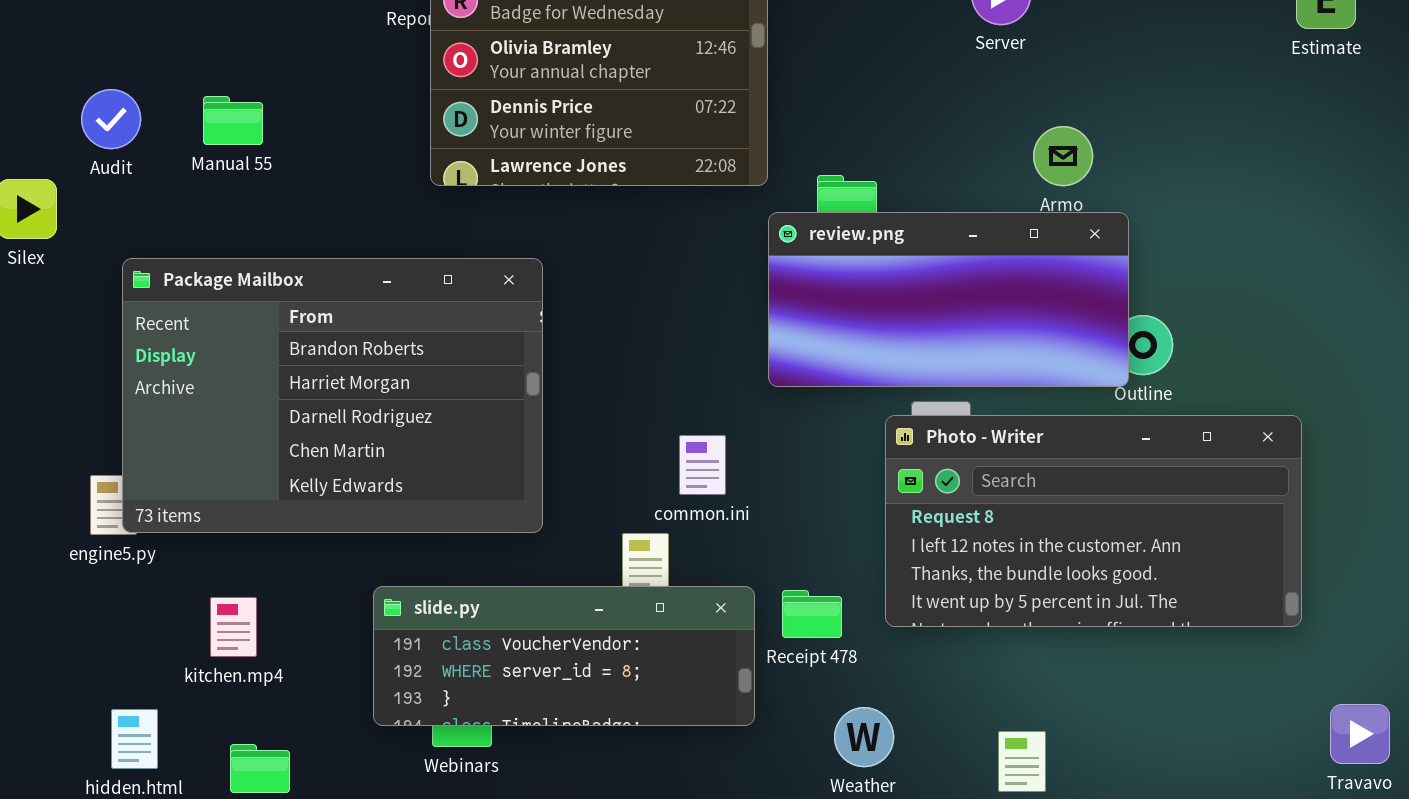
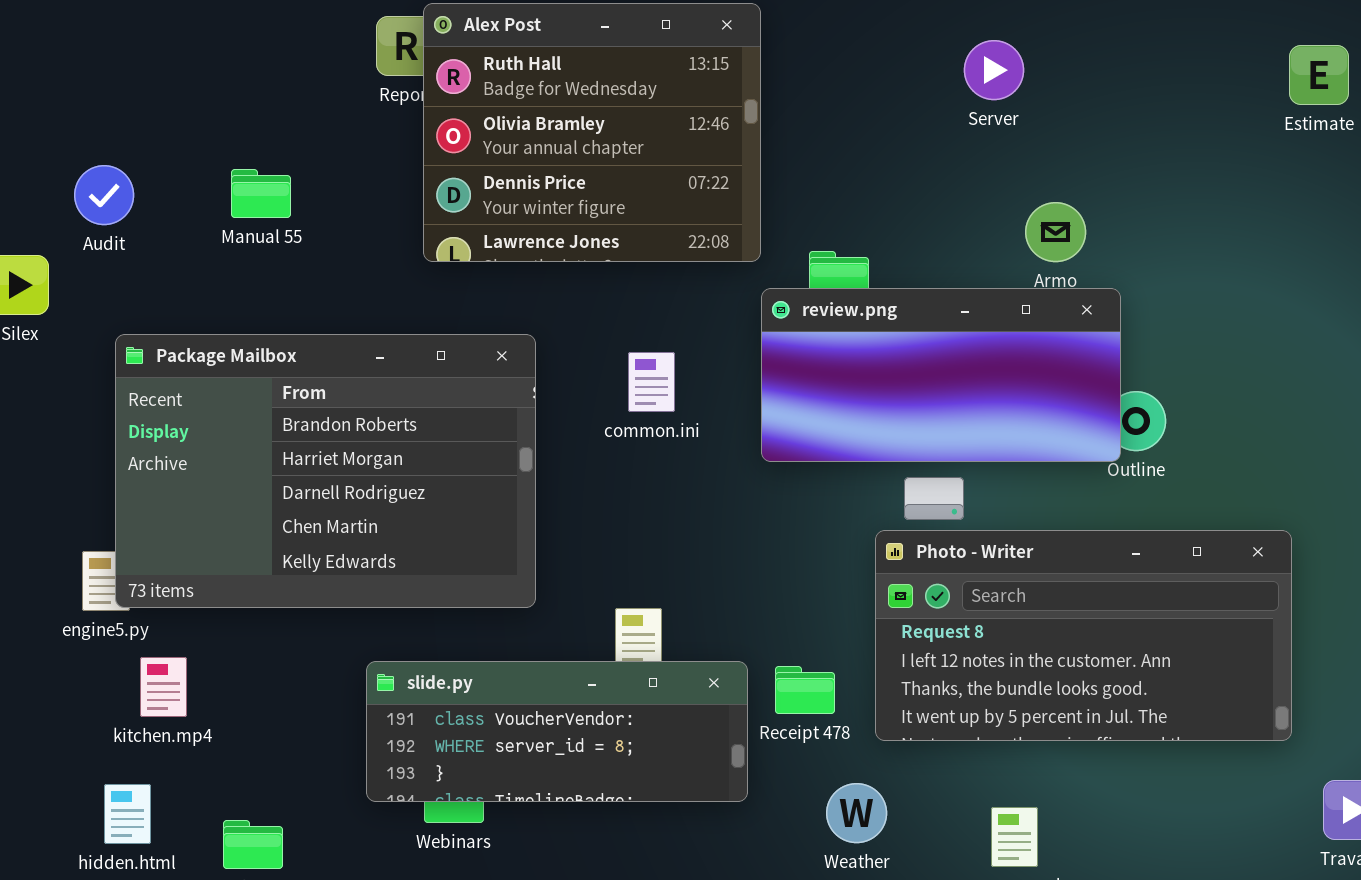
Manual 55: [203,96,263,145] -> [231,169,291,218], moved
Photo - Writer: [885,415,1302,627] -> [875,530,1292,741], moved
common.ini: [679,435,726,495] -> [628,352,675,412], moved
kitchen.mp4: [210,597,257,657] -> [140,657,187,717], moved

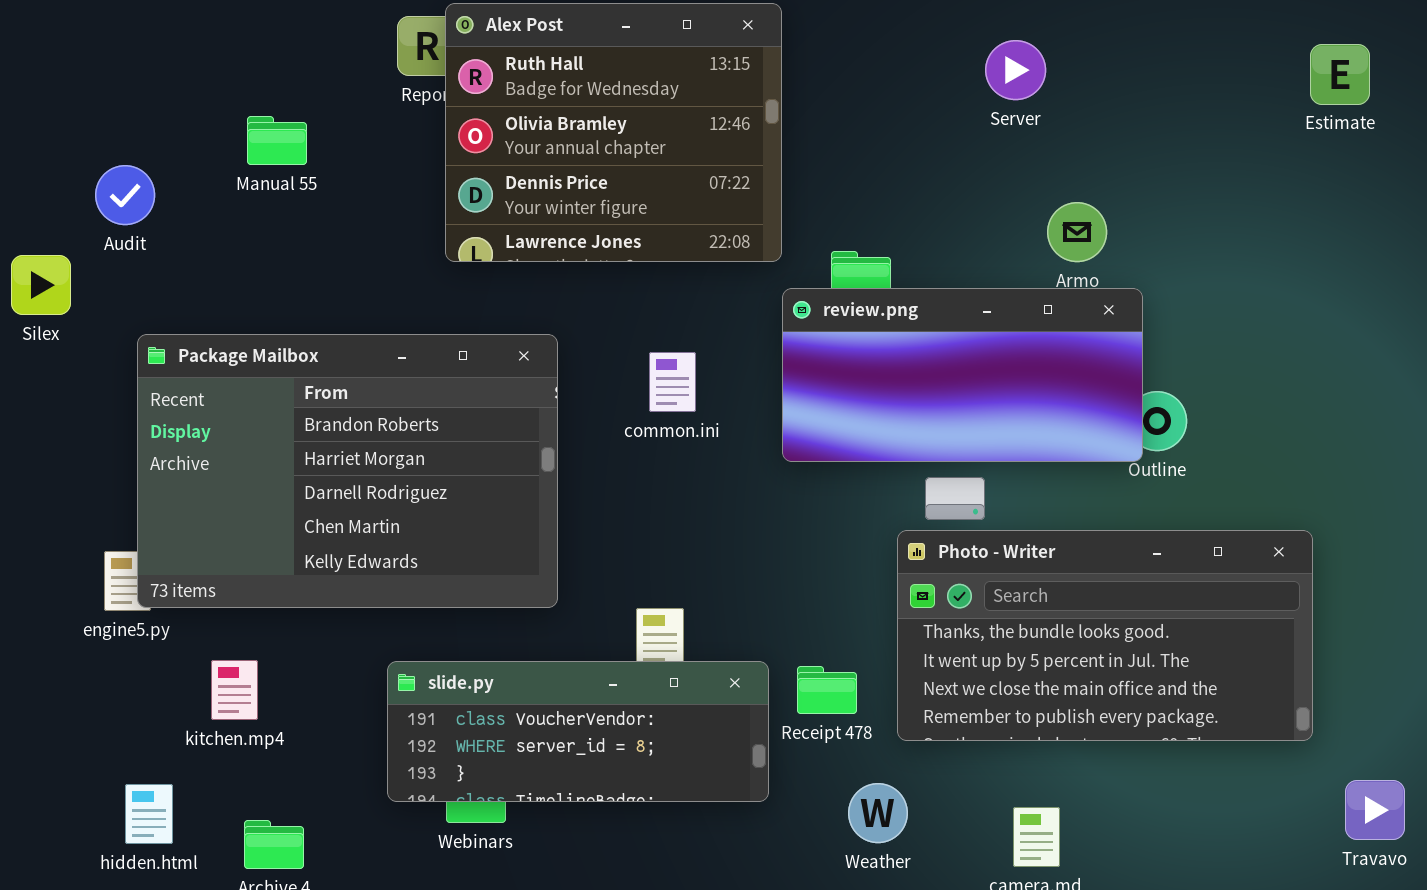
Manual 55: [231,169,291,218] -> [247,116,307,165], moved
Photo - Writer: [875,530,1292,741] -> [897,530,1313,741], scrolled down 2 rows
kitchen.mp4: [140,657,187,717] -> [211,660,258,720], moved

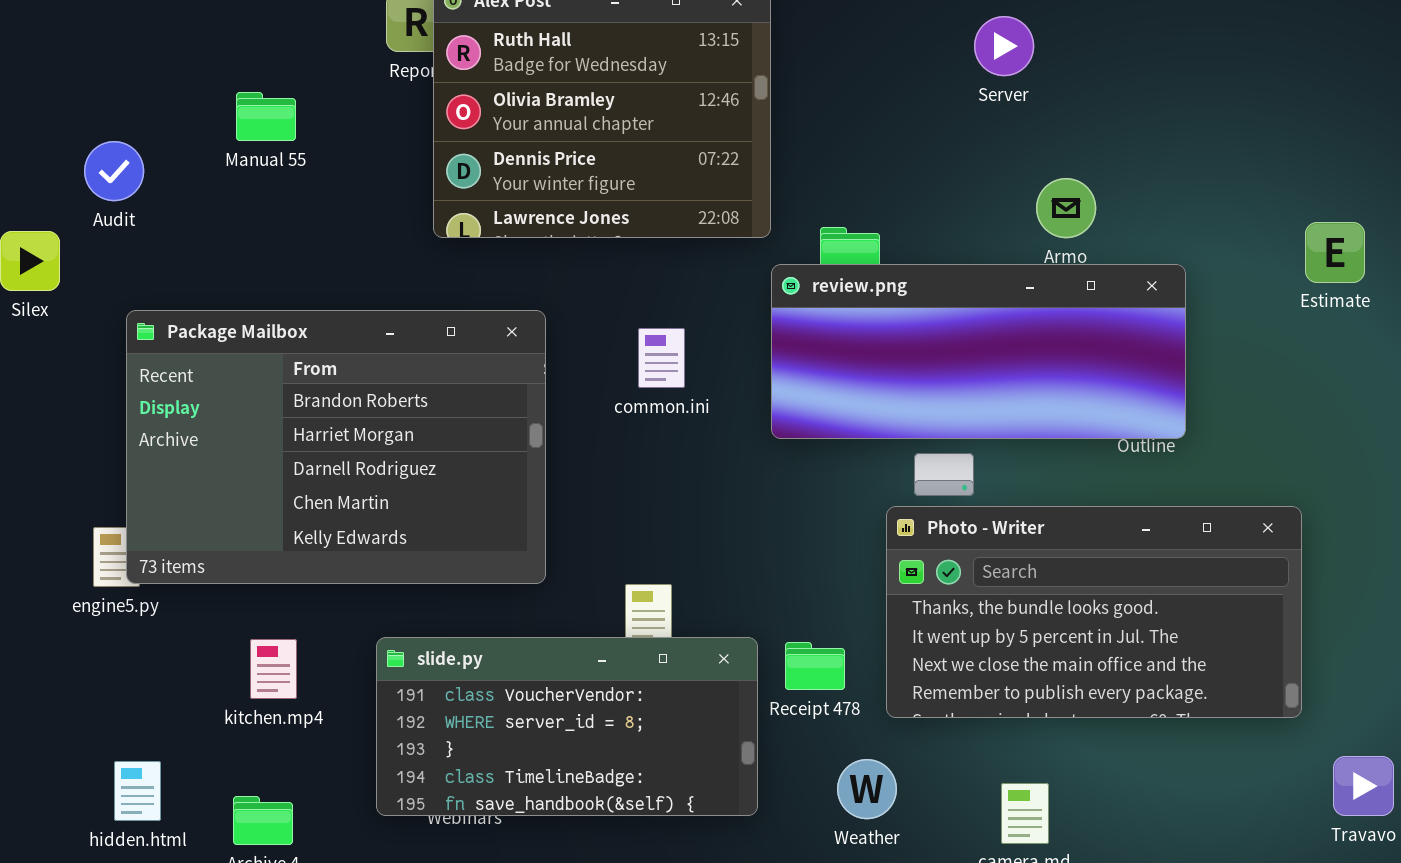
Estimate: [1310,44,1370,105] -> [1305,222,1365,283], moved
review.png: [782,288,1143,462] -> [771,264,1186,439], resized
kitchen.mp4: [211,660,258,720] -> [250,639,297,699], moved
slide.py: [387,661,769,802] -> [376,637,758,816], resized

